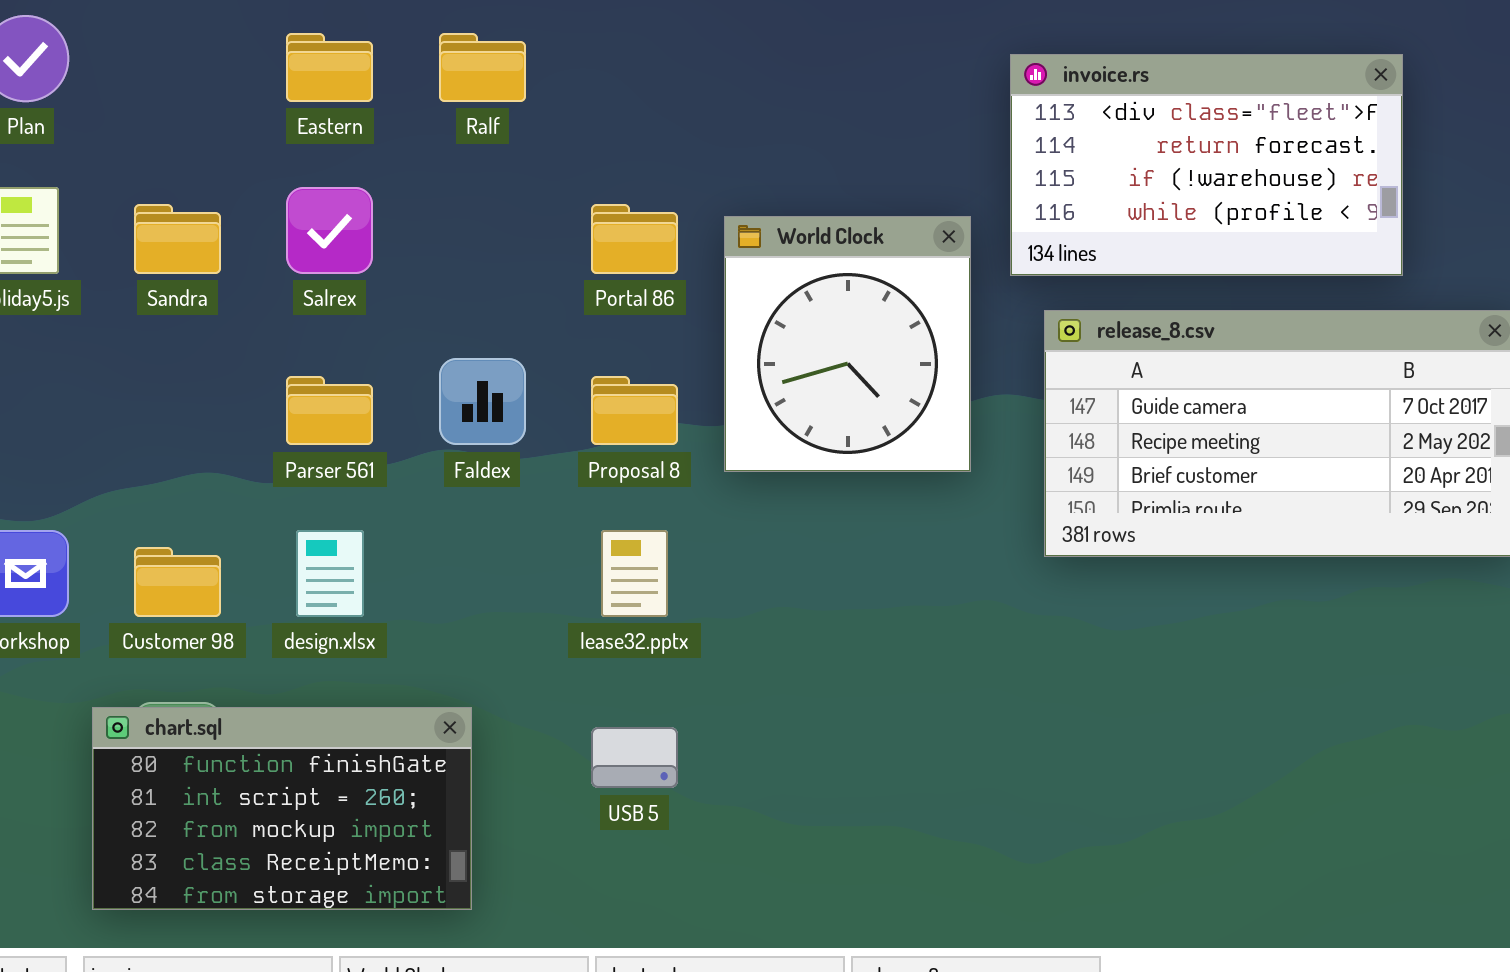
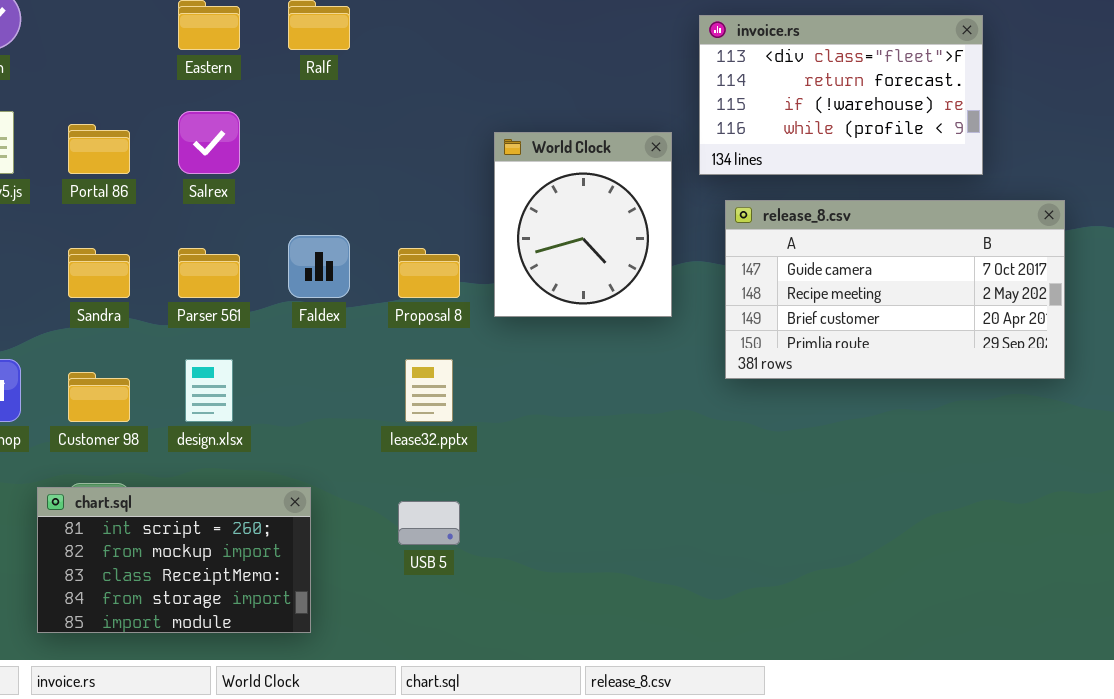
Sandra: [134,204,221,274] -> [68,248,130,298], moved
Portal 86: [591,204,678,274] -> [68,124,130,174], moved
chart.sql: [92,707,472,910] -> [37,487,311,633], scrolled down 1 row

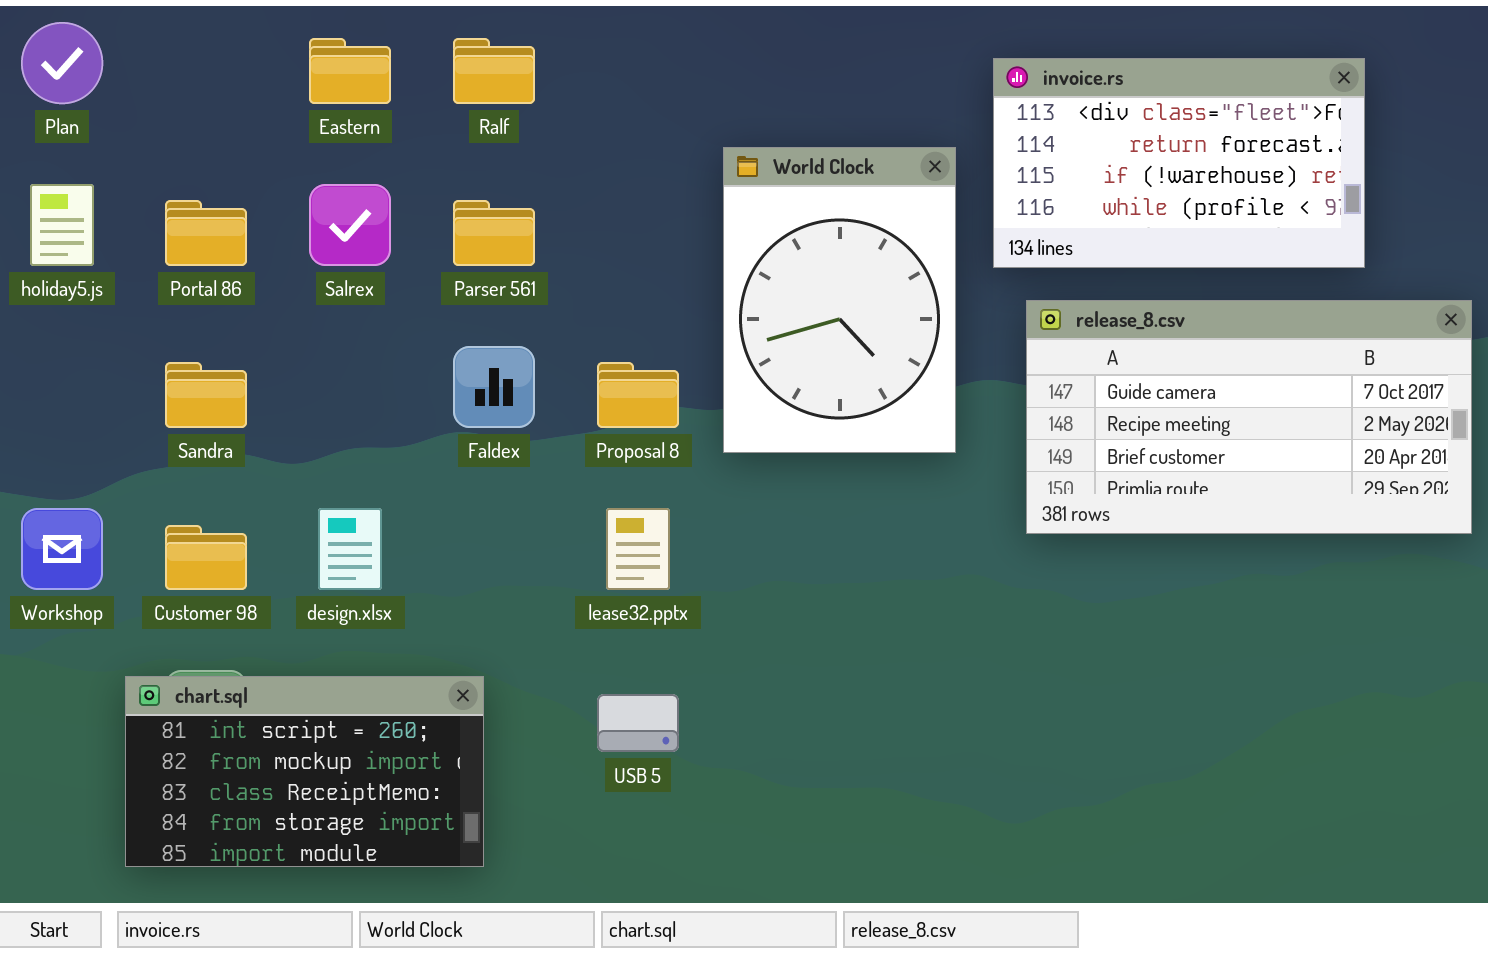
World Clock: [494,132,672,317] -> [723,147,956,453], resized
Parser 561: [178,248,240,298] -> [453,200,535,266], moved

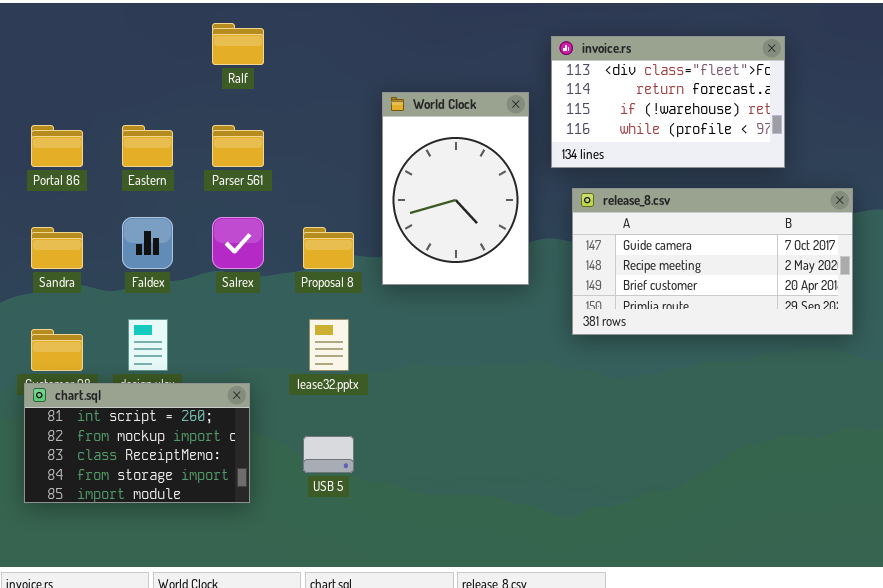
Eastern: [309,38,391,104] -> [122,125,173,167], moved
Salrex: [309,184,391,266] -> [212,217,264,269], moved
Faldex: [453,346,535,428] -> [122,217,173,269], moved
chart.sql: [125,676,484,867] -> [24,383,250,503], moved

